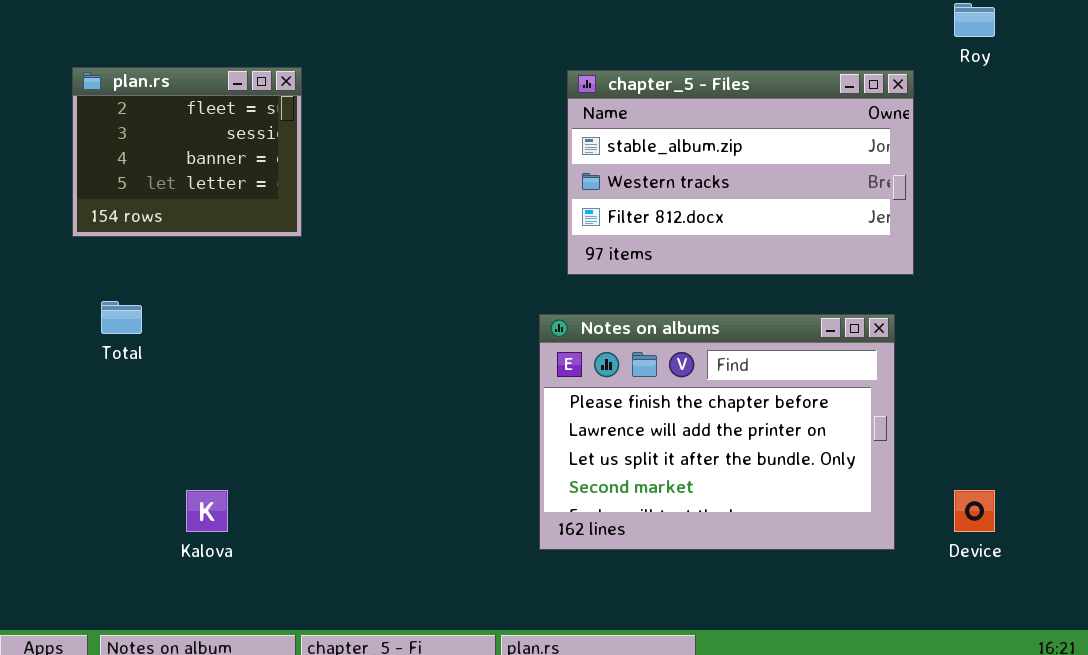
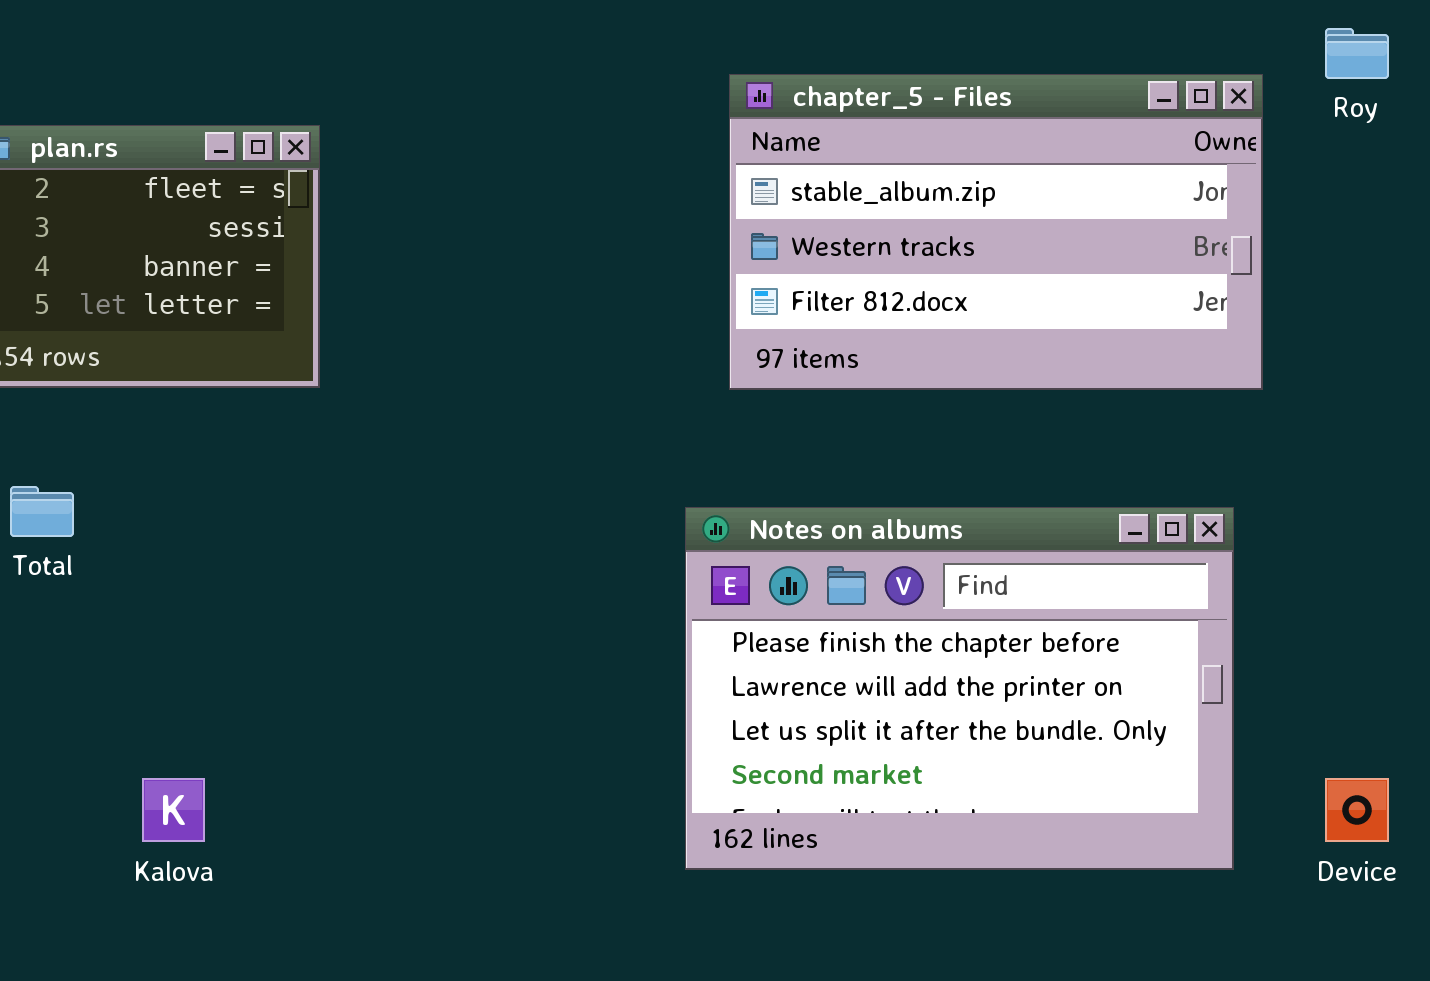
chapter_5 - Files: [567,70,914,275] -> [729,74,1263,390], moved

